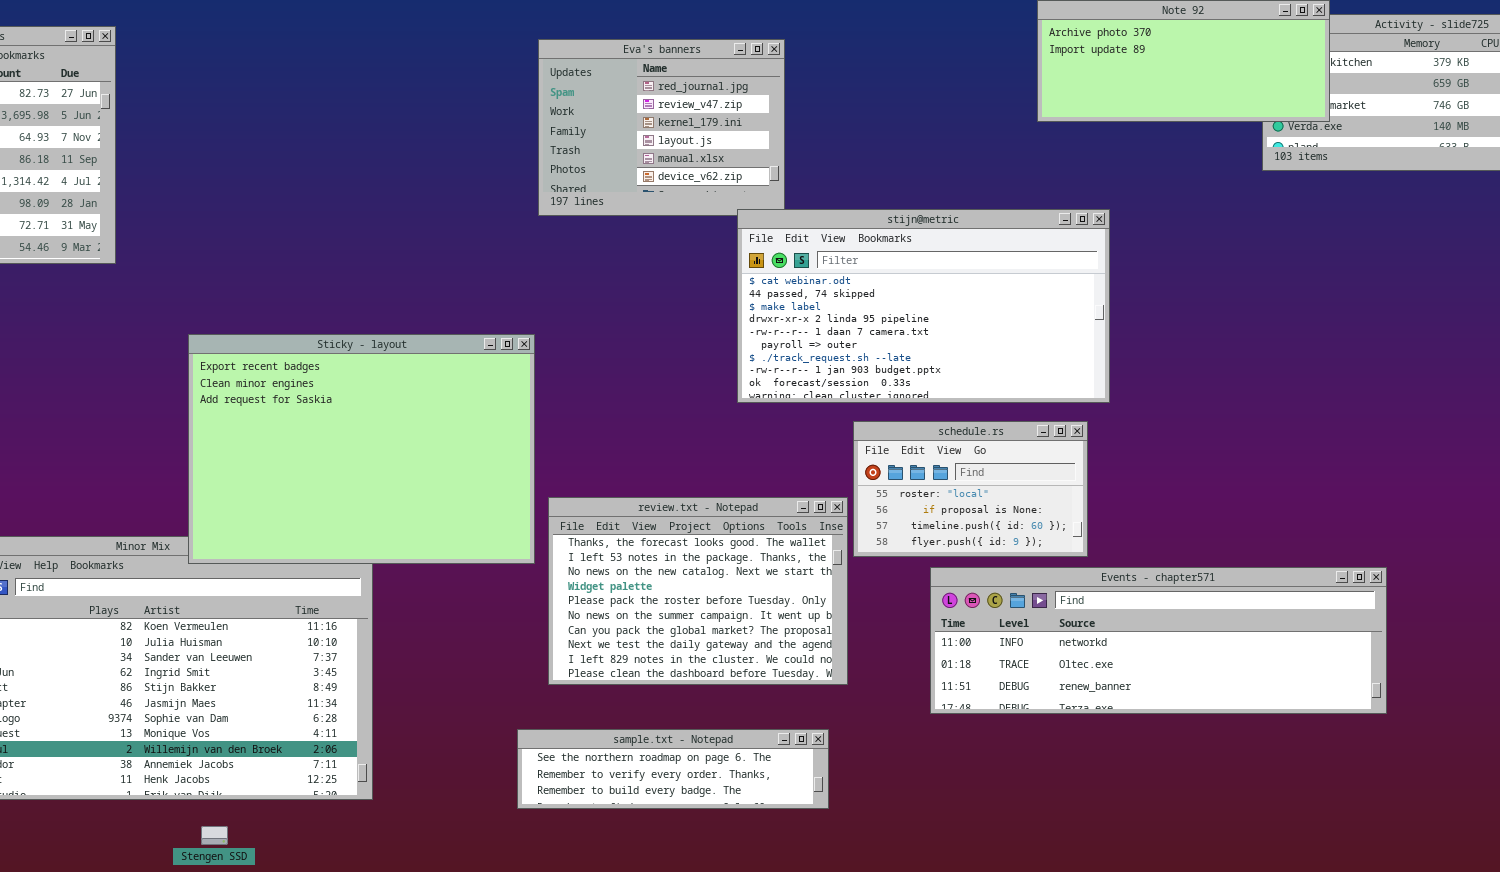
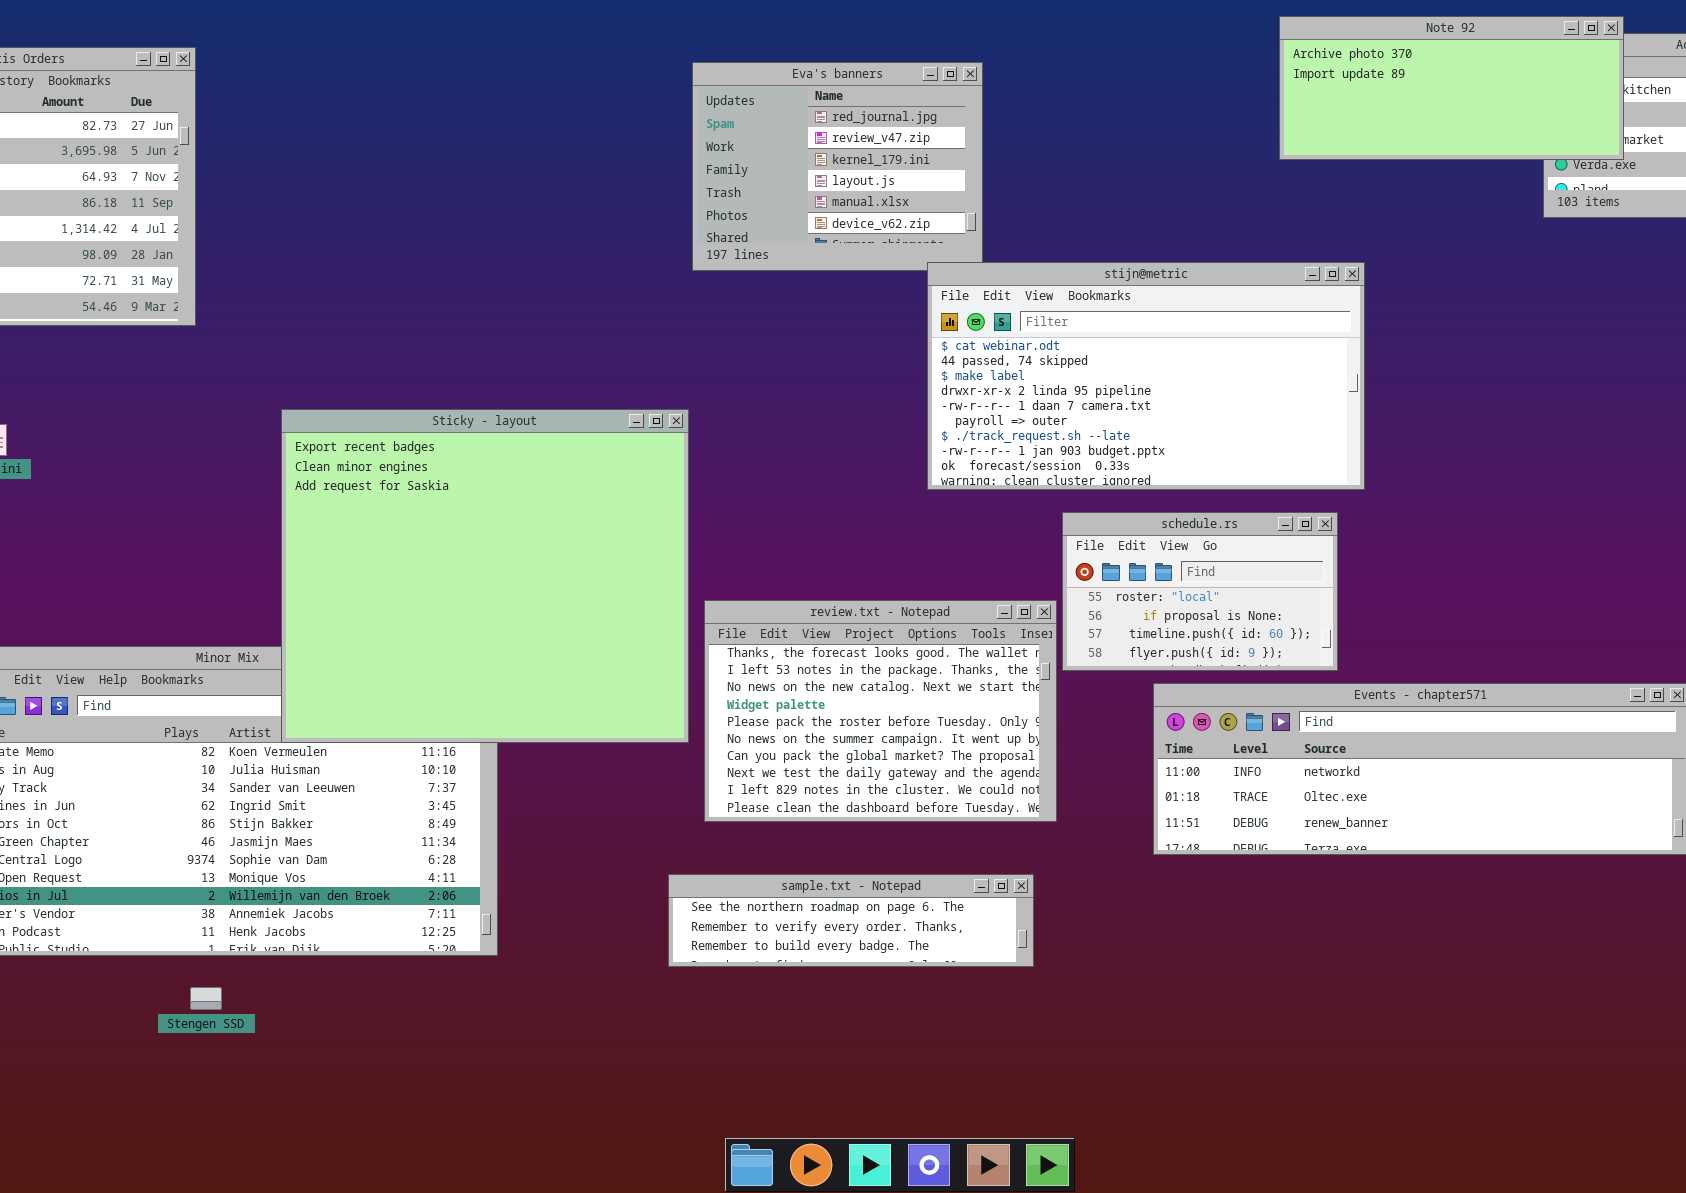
Sticky - layout: [188,334,535,564] -> [281,409,689,743], resized
Stengen SSD: [201,826,228,845] -> [190,987,222,1010], moved

